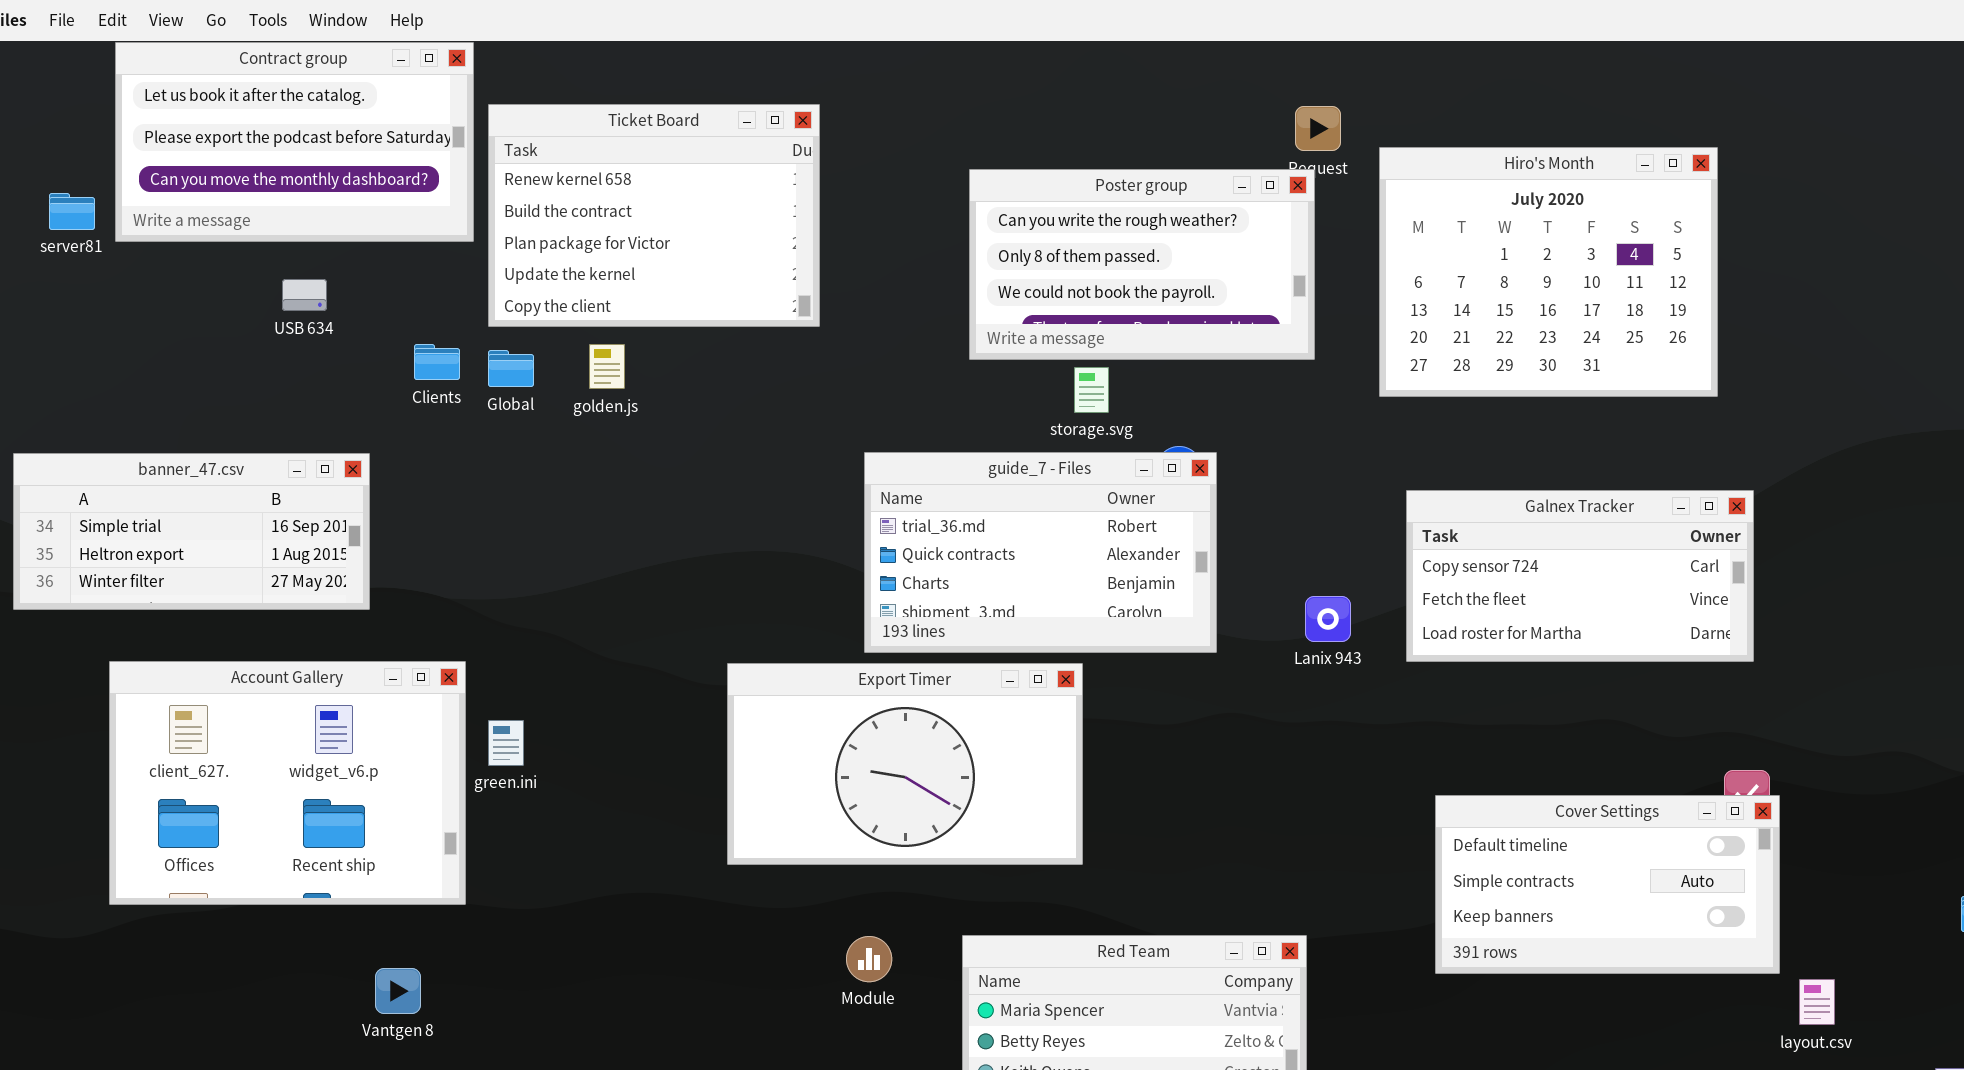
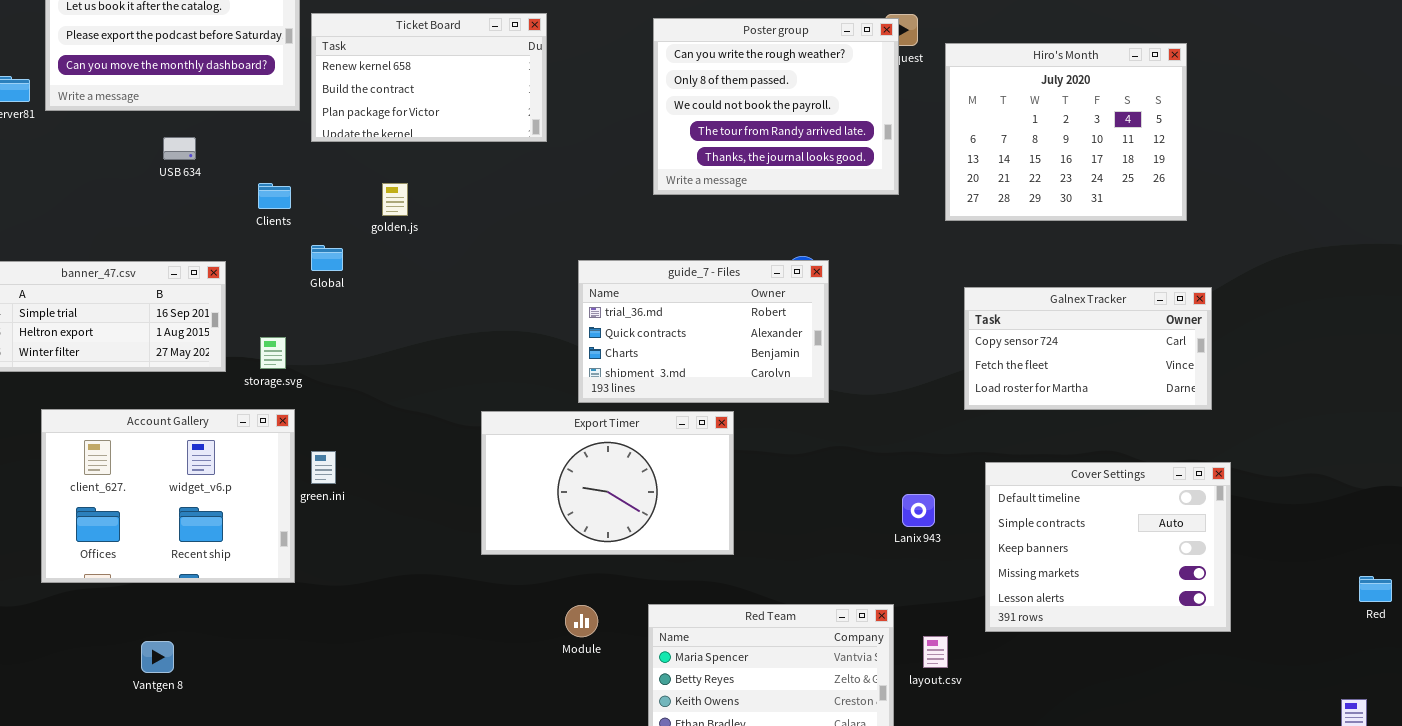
Ticket Board: [488,104,820,327] -> [311,13,547,142], resized
Poster group: [969,169,1315,360] -> [653,18,899,195], resized
Global: [488,350,534,387] -> [311,245,343,271], moved
storage.svg: [1074,367,1109,413] -> [260,337,286,369], moved
Lanix 943: [1305,596,1351,642] -> [902,494,935,527], moved
Cover Settings: [1435,795,1780,974] -> [985,462,1231,632], resized
Vantgen 8: [375,968,421,1014] -> [141,641,174,673], moved
layout.csv: [1799,979,1835,1025] -> [923,636,948,668], moved

